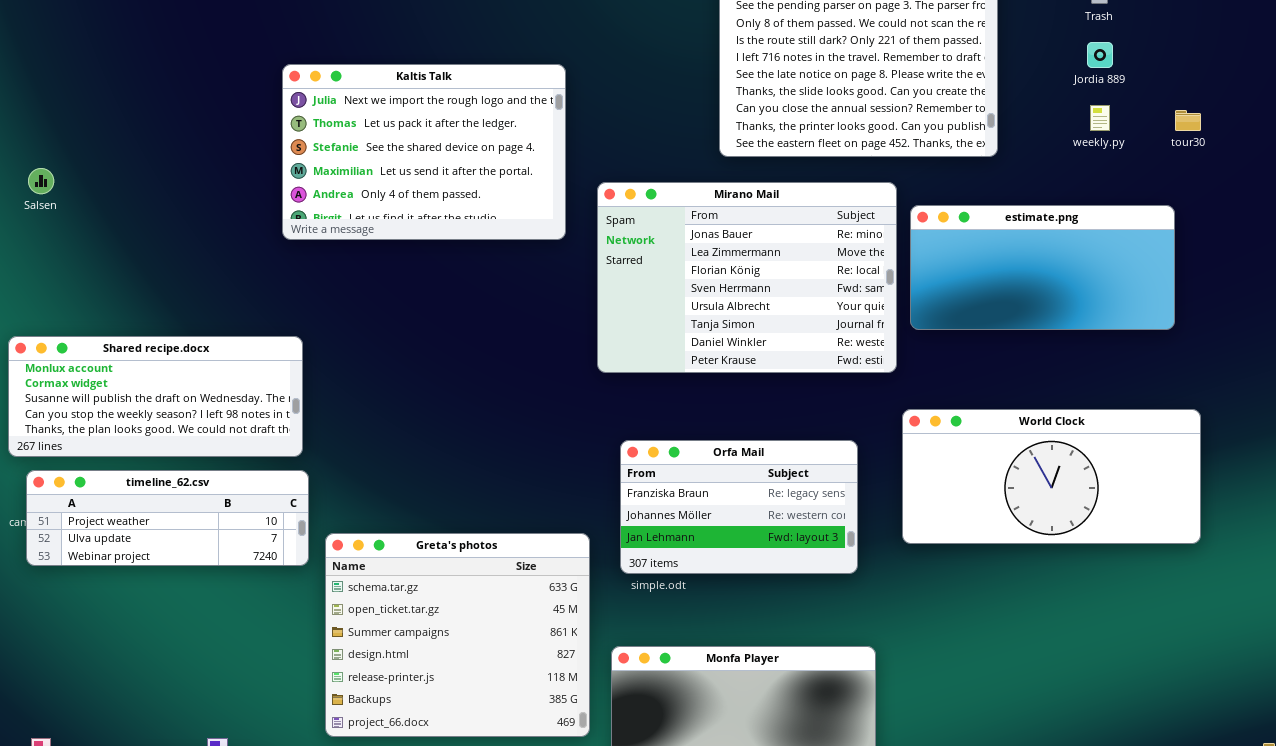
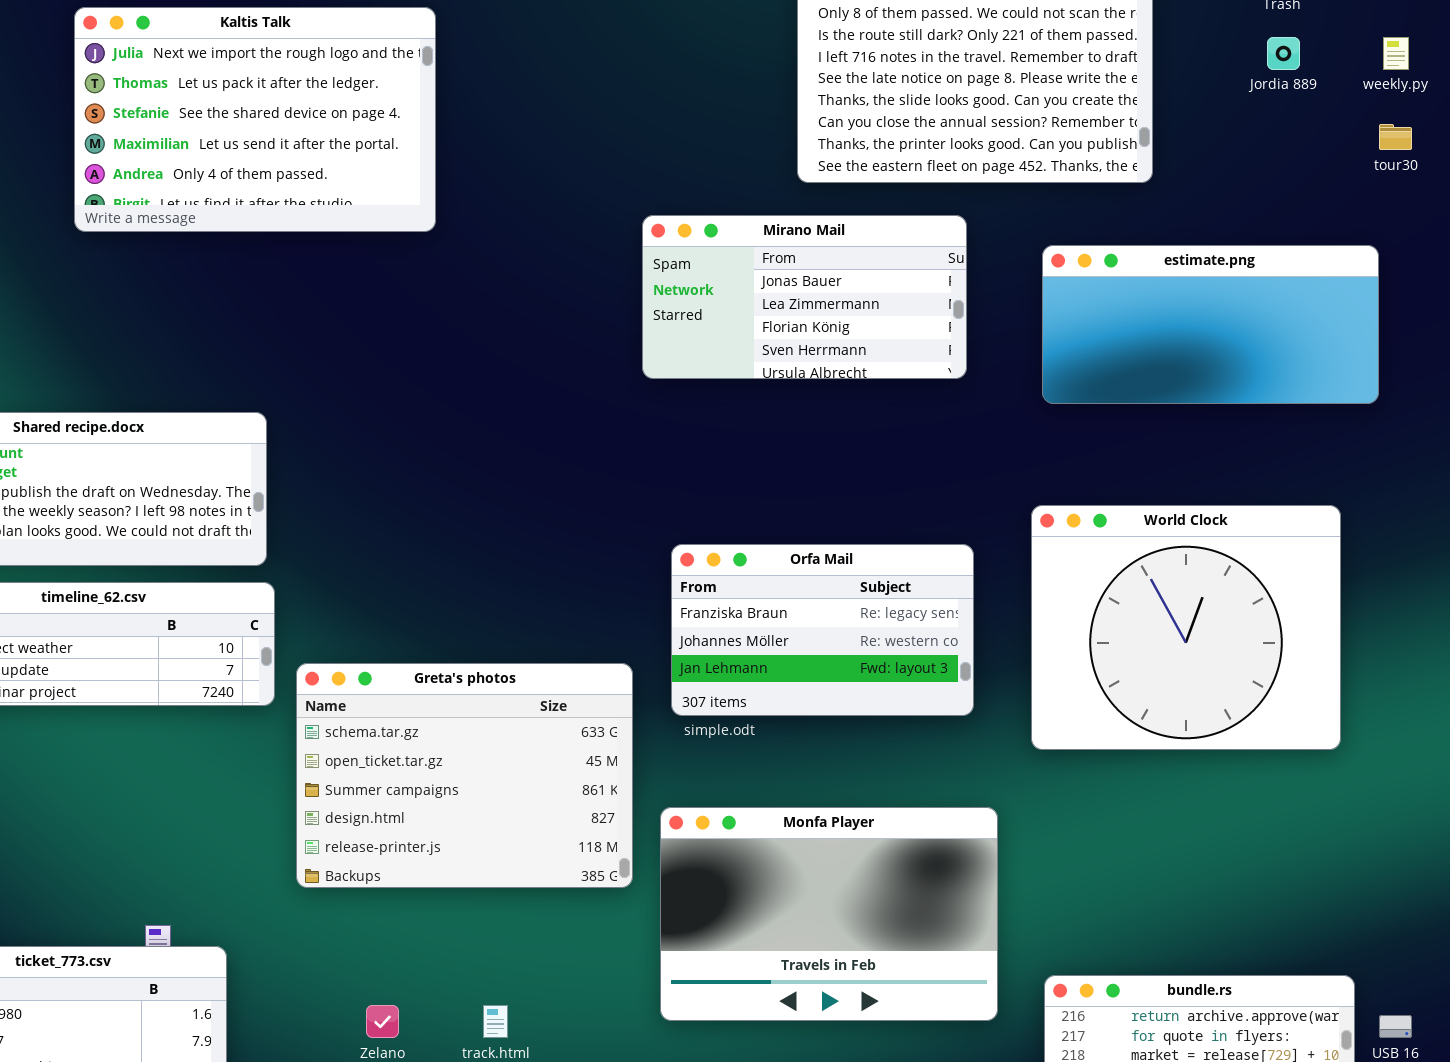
Kaltis Talk: [282,64,566,240] -> [74,7,436,232], moved
weekly.py: [1090,105,1110,131] -> [1383,37,1409,70], moved
Mirano Mail: [597,182,897,373] -> [642,215,967,379], resized
World Clock: [902,409,1201,544] -> [1031,505,1341,750], resized
Greta's photos: [325,533,590,737] -> [296,663,633,888], resized

